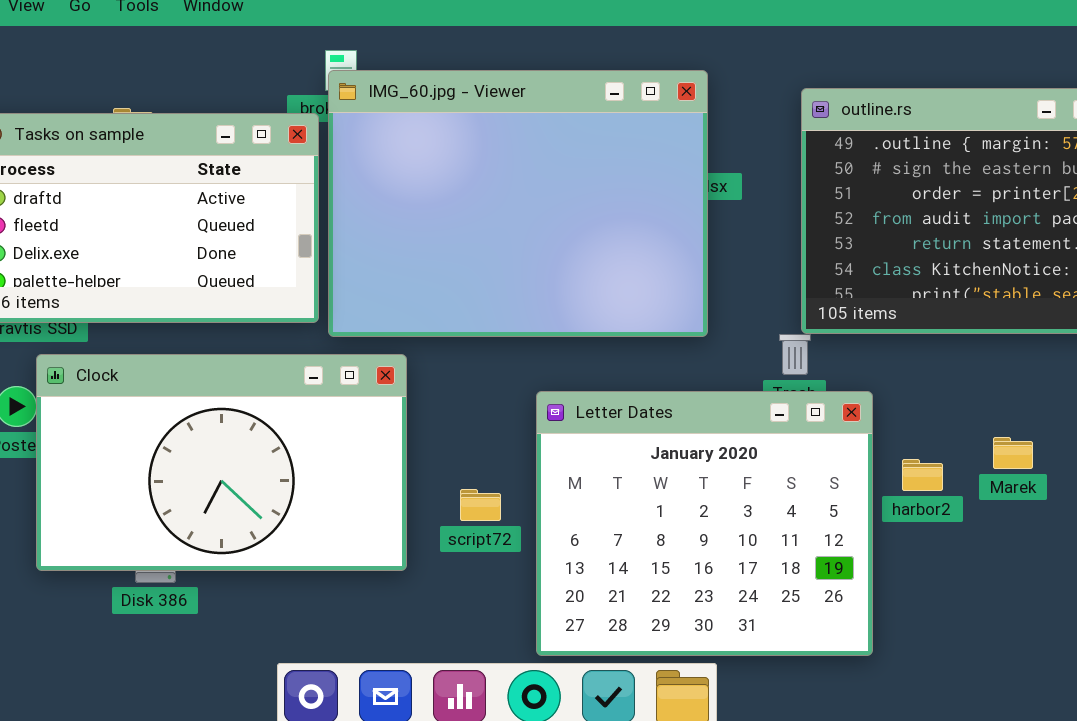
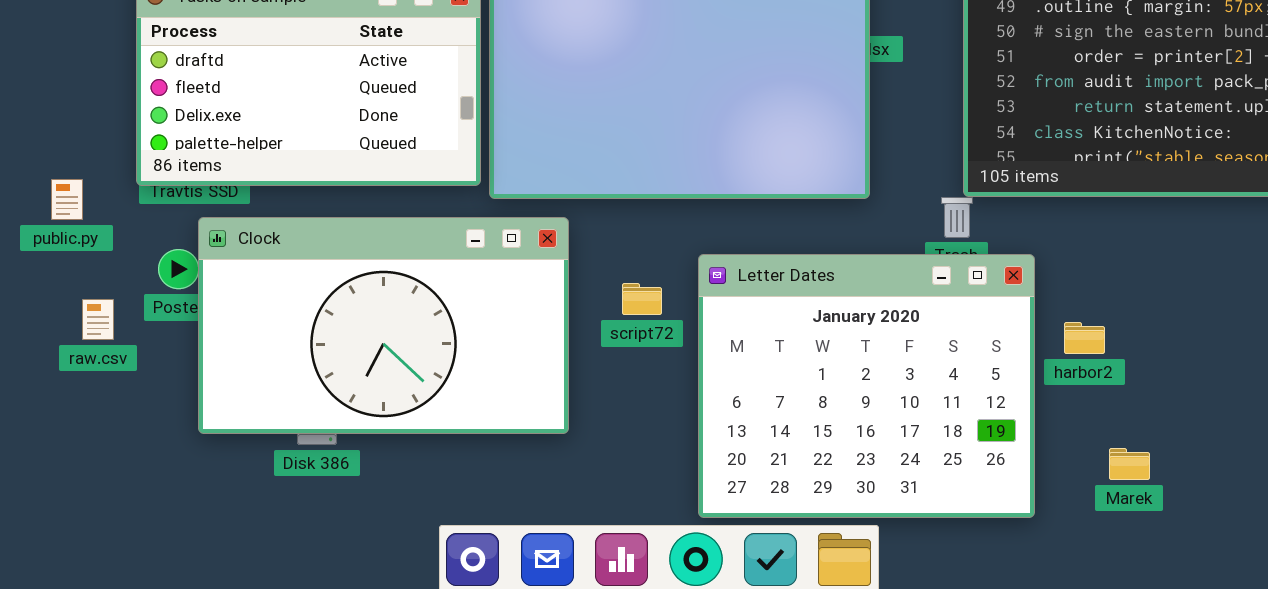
Marek: [993,437,1033,469] -> [1109,448,1150,480], moved
script72: [460,489,501,521] -> [622,283,662,315], moved

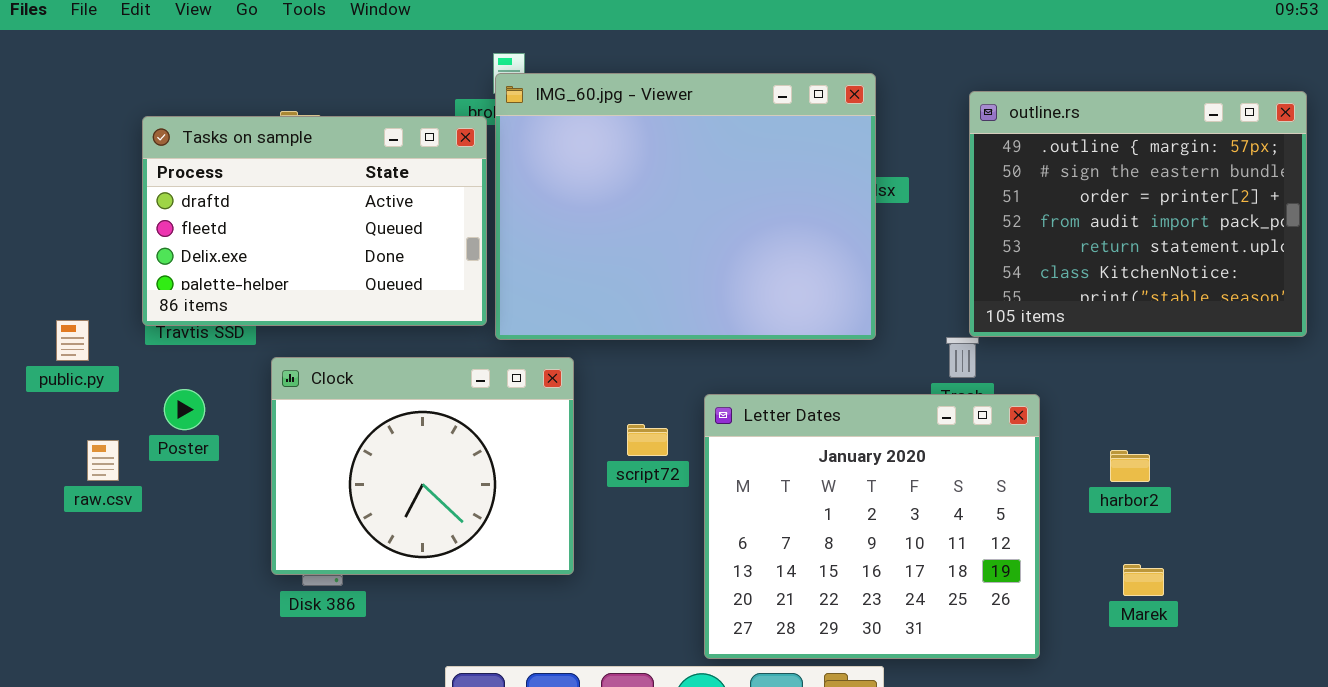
Clock: [198,217,569,434] -> [271,357,574,575], resized
harbor2: [1064,322,1105,354] -> [1110,450,1150,482], moved
Marek: [1109,448,1150,480] -> [1123,564,1164,596], moved

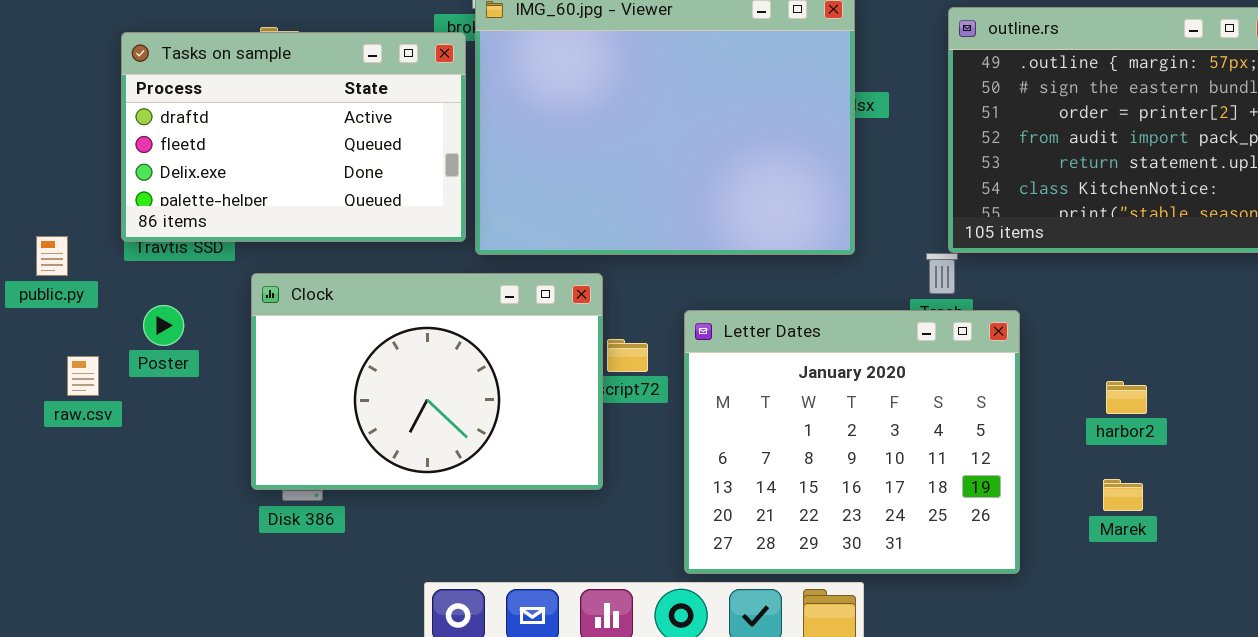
Clock: [271,357,574,575] -> [251,273,603,490], resized
harbor2: [1110,450,1150,482] -> [1106,381,1147,414], moved

